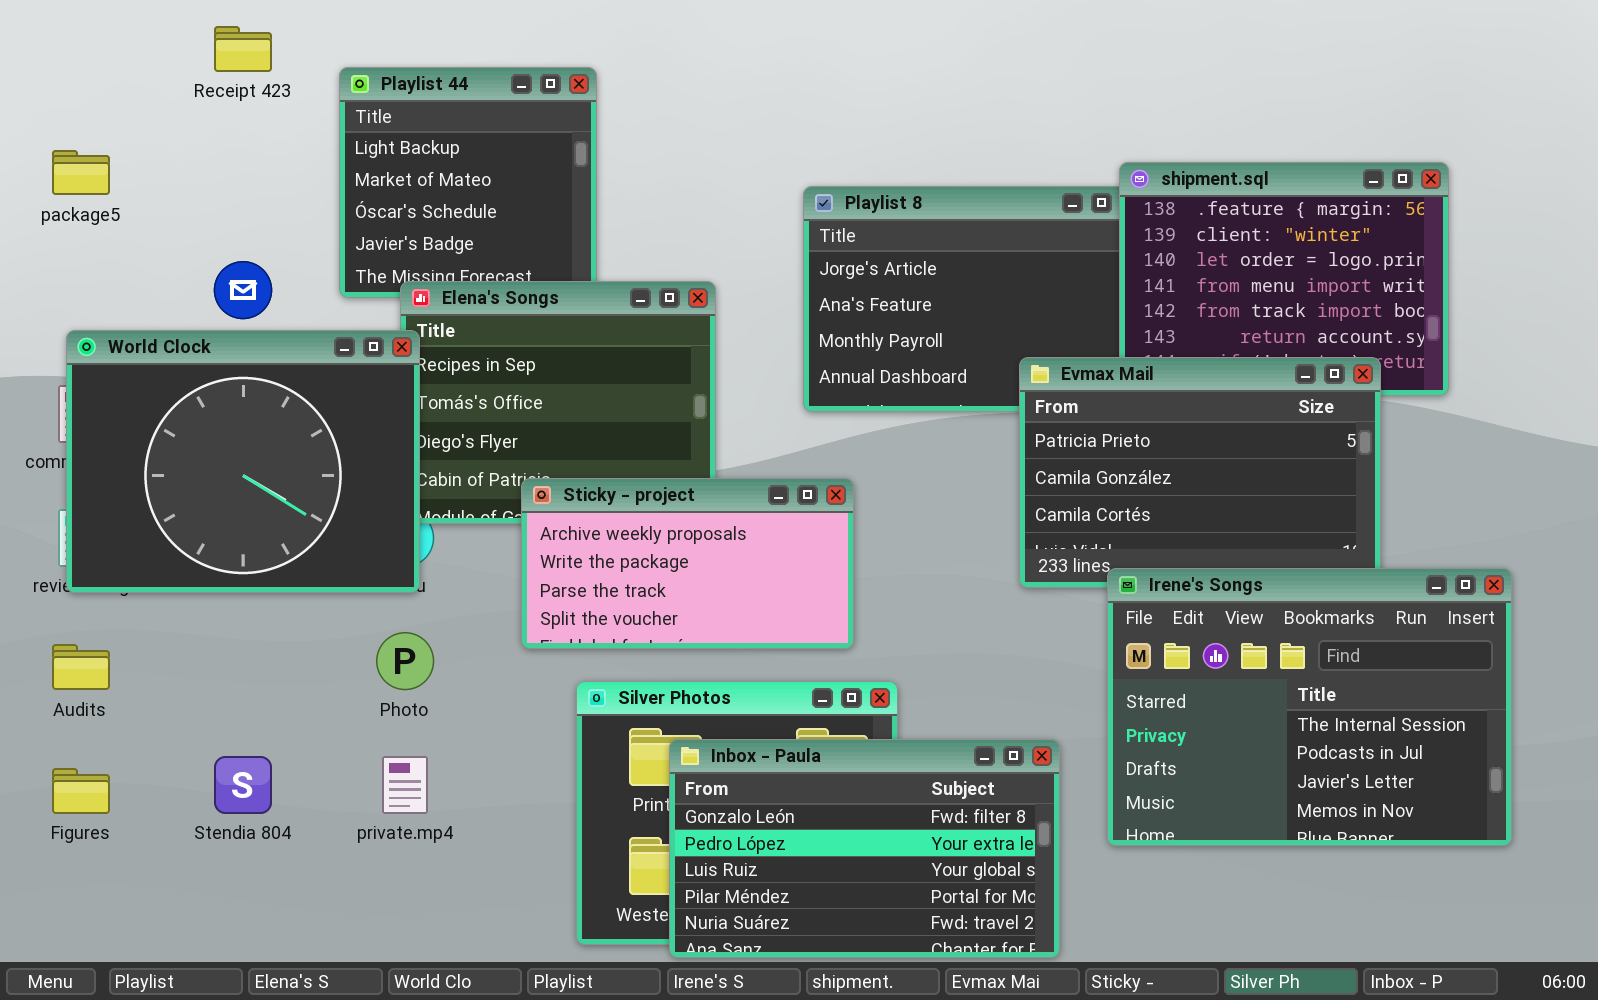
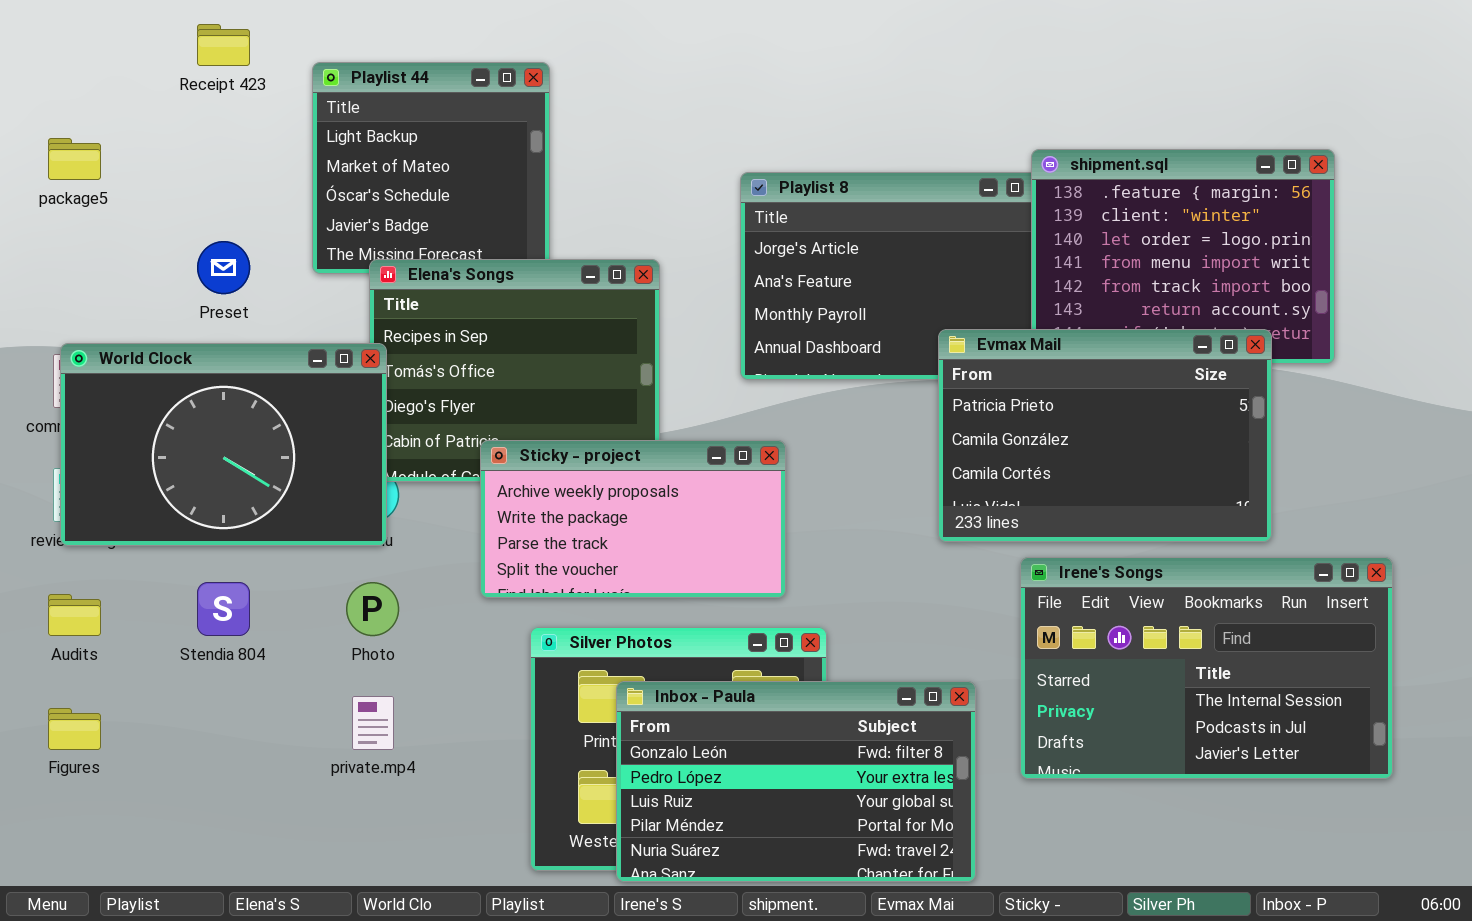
World Clock: [66,330,420,593] -> [60,343,387,546], resized
Irene's Songs: [1107,568,1512,846] -> [1020,557,1393,779], resized
Stendia 804: [214,756,272,814] -> [197,582,250,636], moved

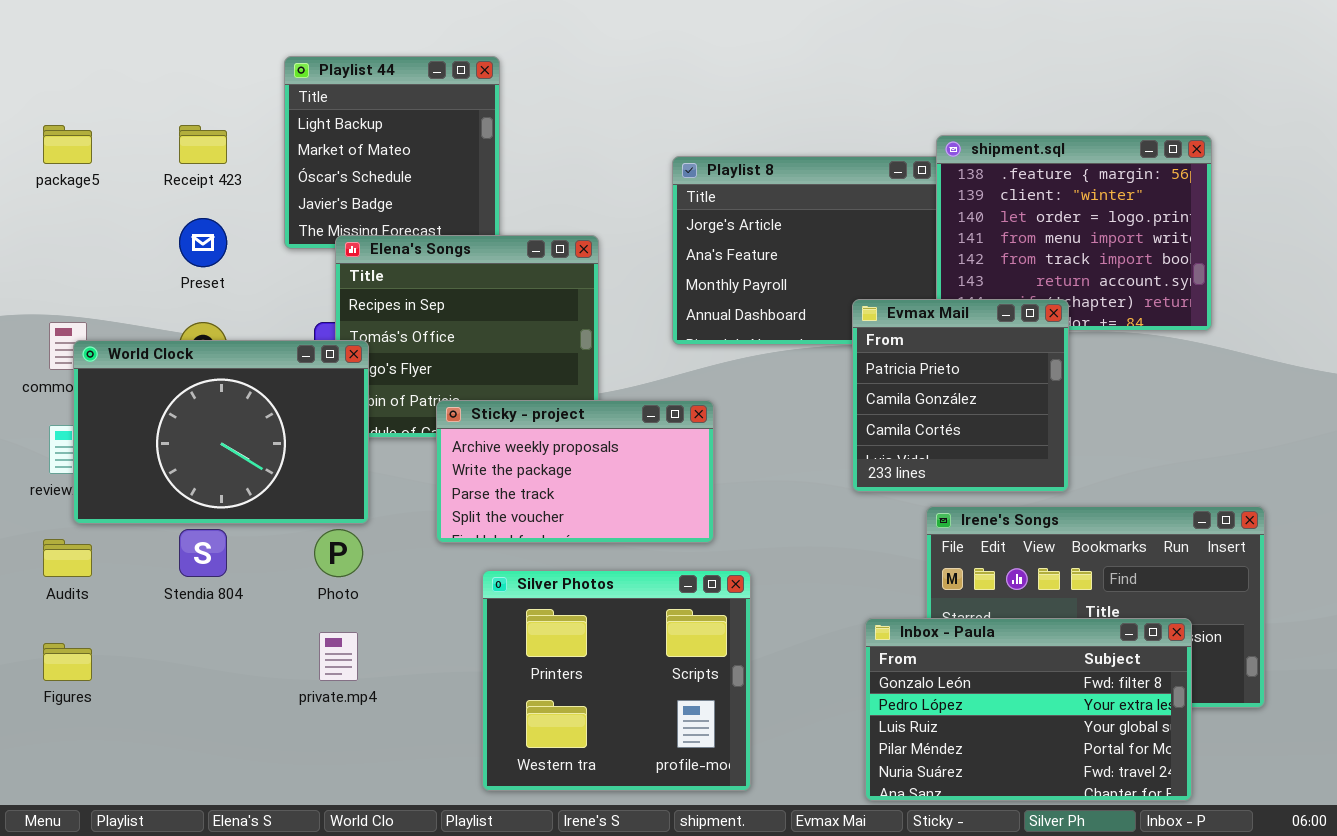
Receipt 423: [197,24,250,66] -> [179,125,227,164], moved
Evmax Mail: [938,329,1272,542] -> [852,299,1069,492], resized
World Clock: [60,343,387,546] -> [73,340,369,524], moved
Inbox - Paula: [616,681,976,882] -> [865,618,1192,801], moved

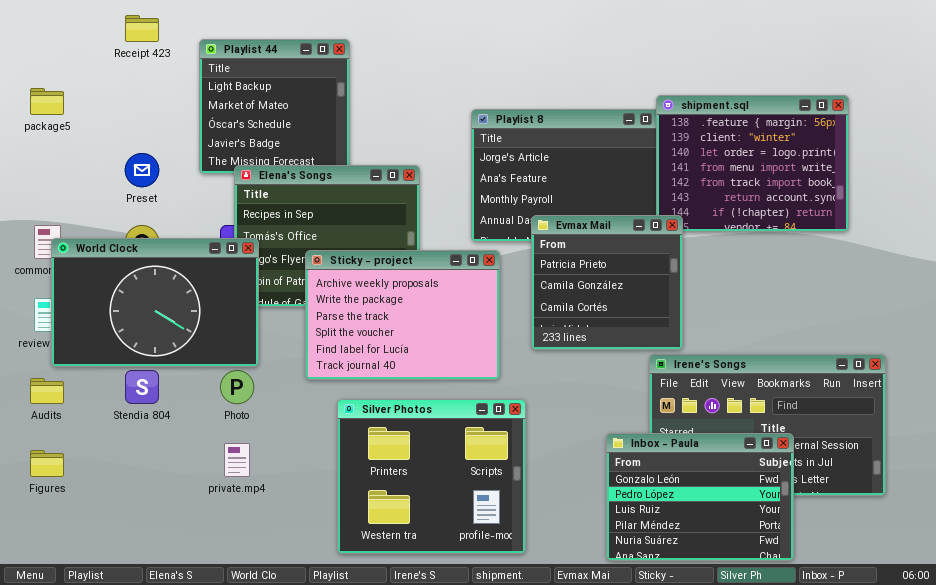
Receipt 423: [179,125,227,164] -> [125,15,159,42], moved
Evmax Mail: [852,299,1069,492] -> [531,215,683,350], moved
Sticky - project: [436,400,714,543] -> [305,250,500,380], resized
Inbox - Paula: [865,618,1192,801] -> [606,433,794,561], resized

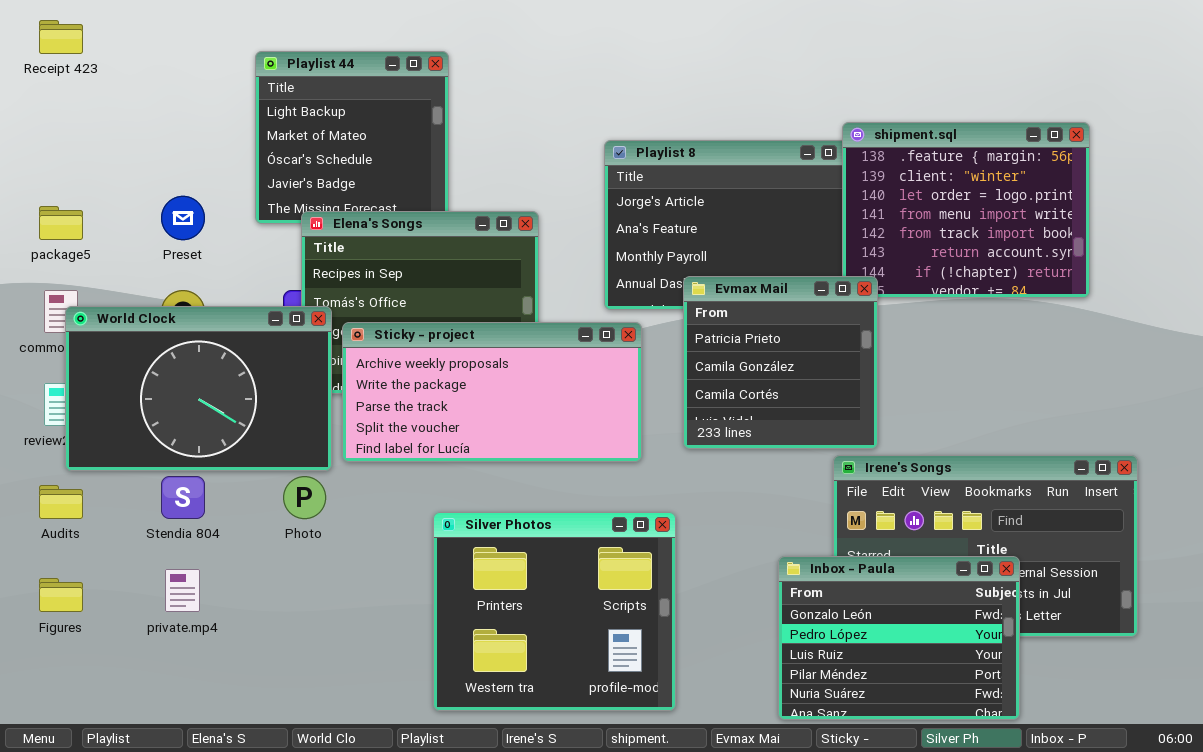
Receipt 423: [125,15,159,42] -> [39,20,83,54], moved
package5: [30,88,64,115] -> [39,206,83,240], moved
Sticky - project: [305,250,500,380] -> [342,322,642,462], resized
private.mp4: [224,443,250,477] -> [165,569,200,612], moved

